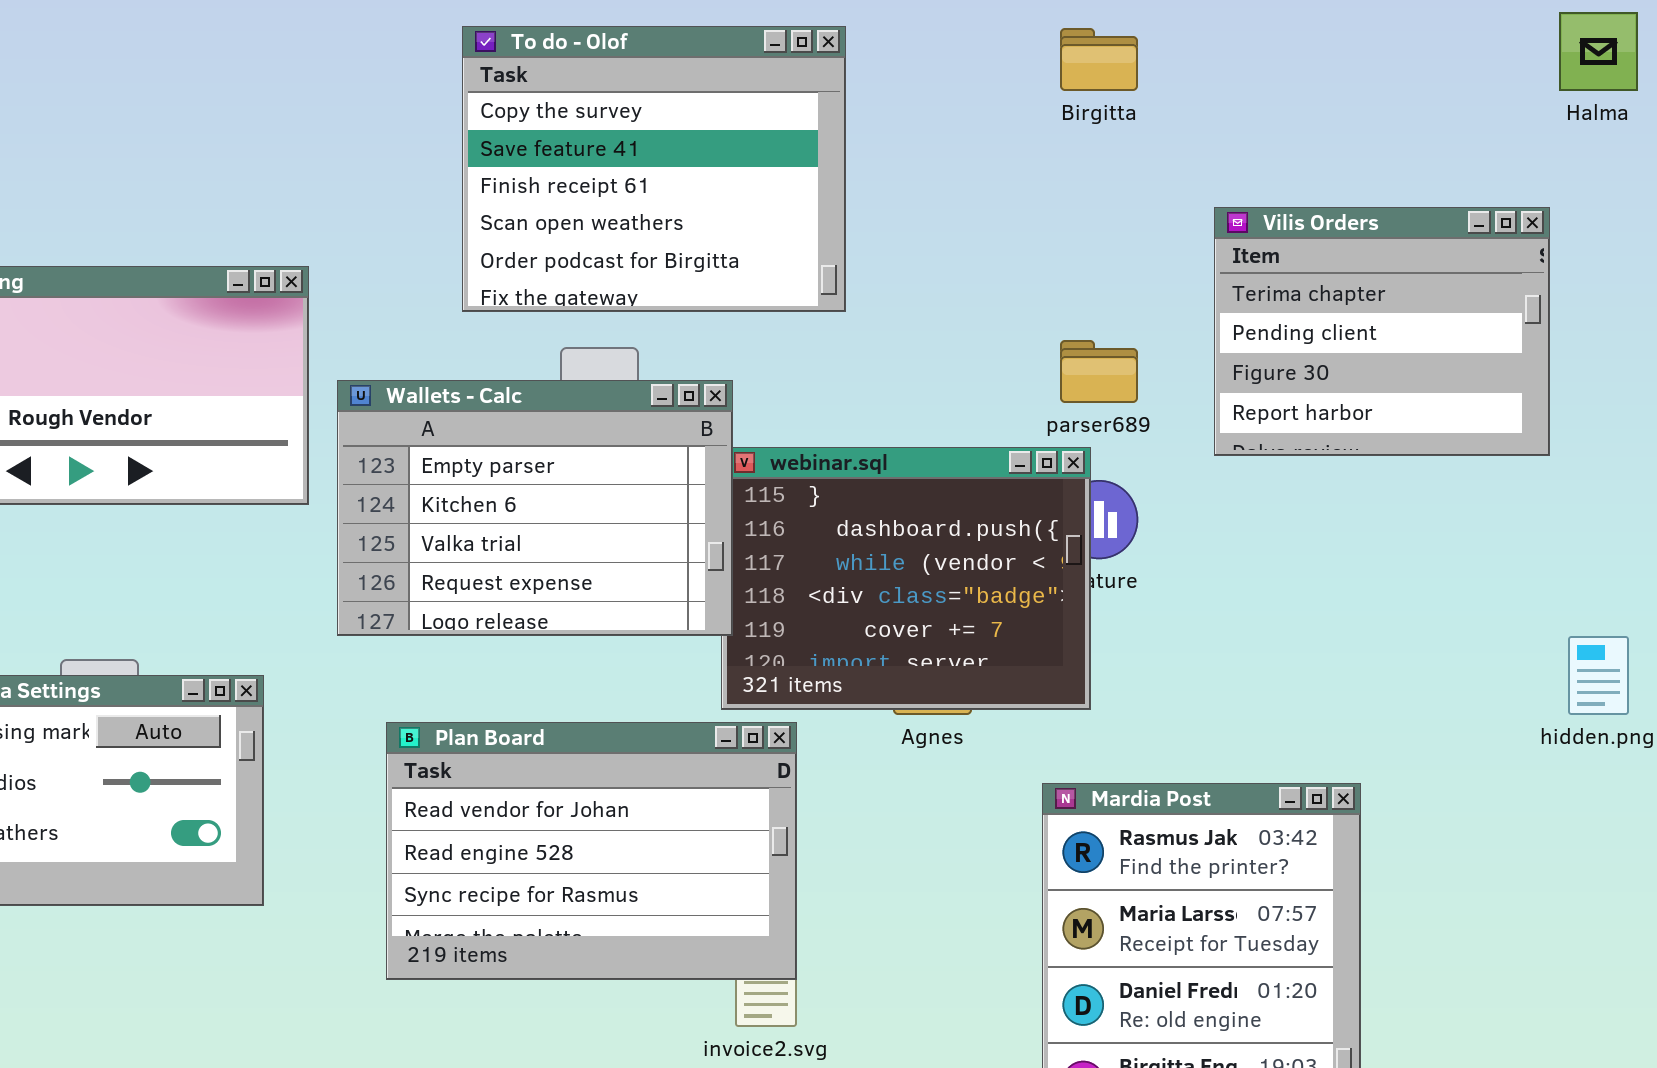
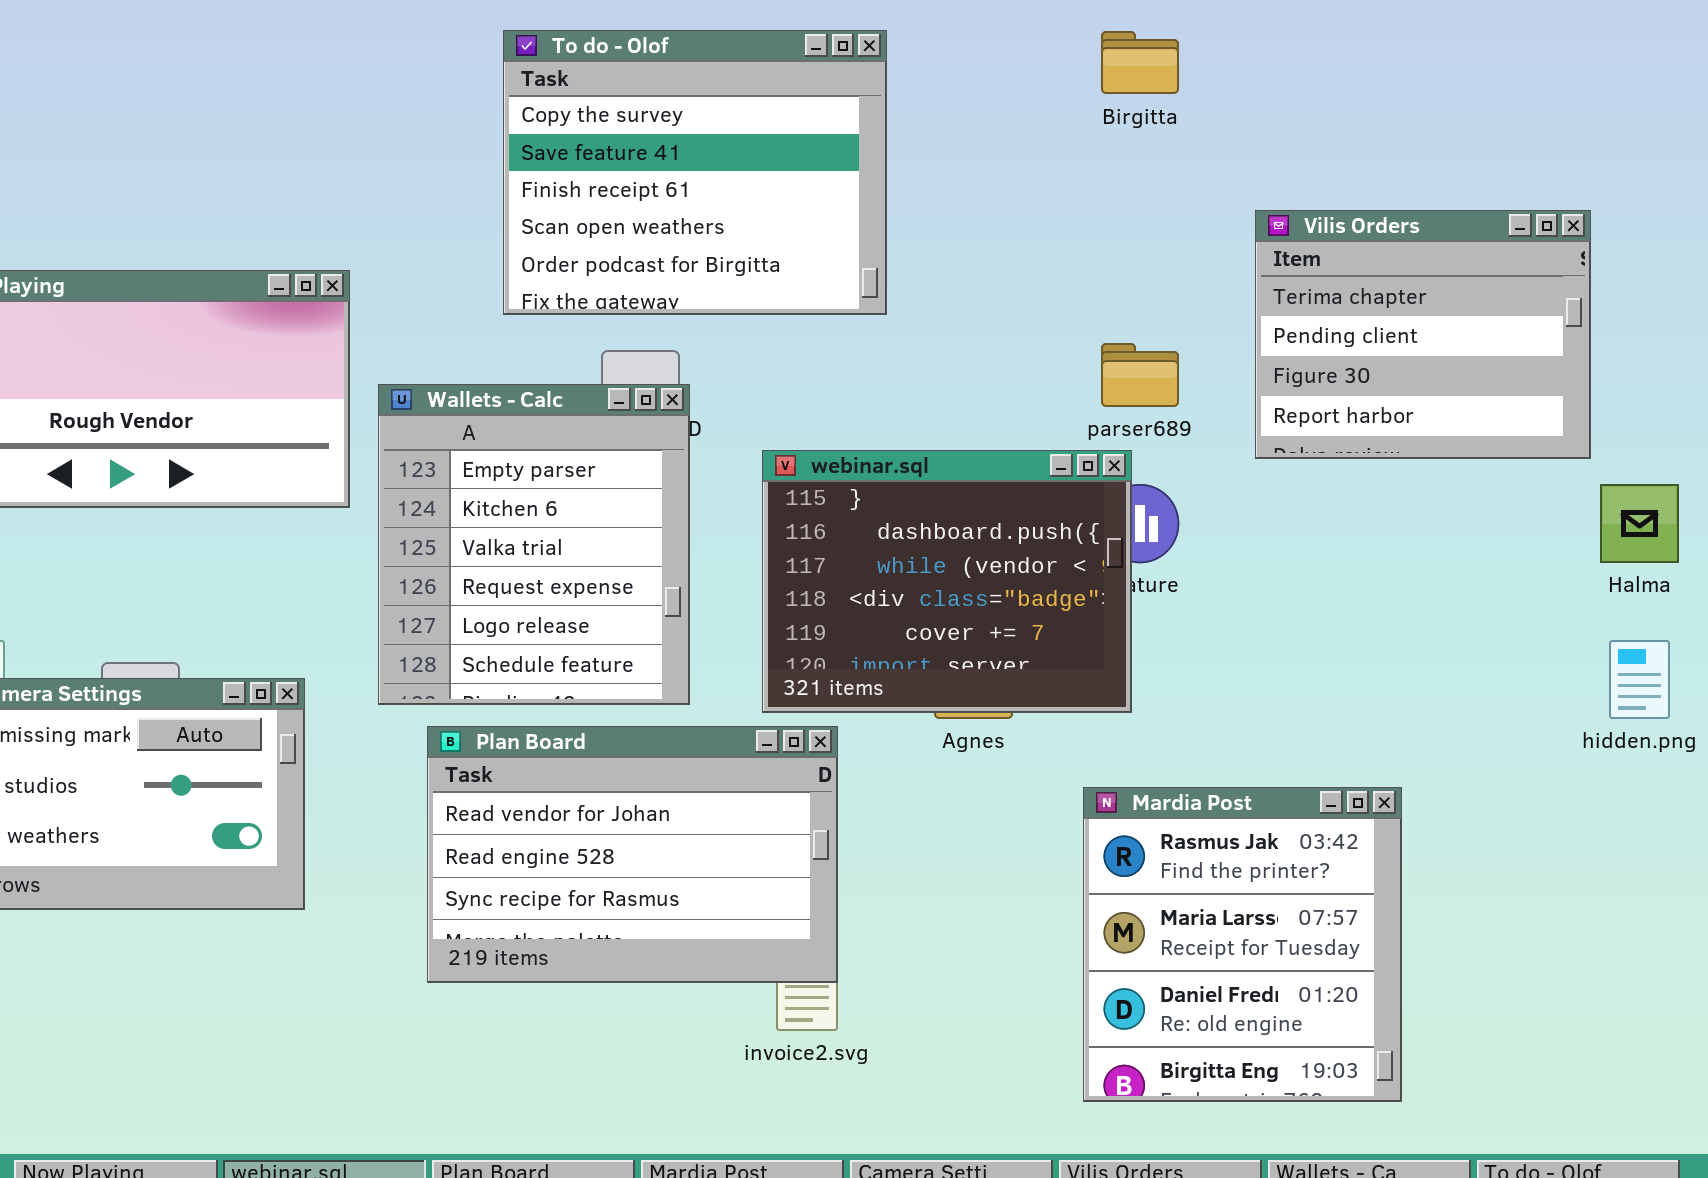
Halma: [1559,12,1638,91] -> [1600,484,1679,563], moved
Wallets - Calc: [337,380,733,636] -> [378,384,690,705], resized

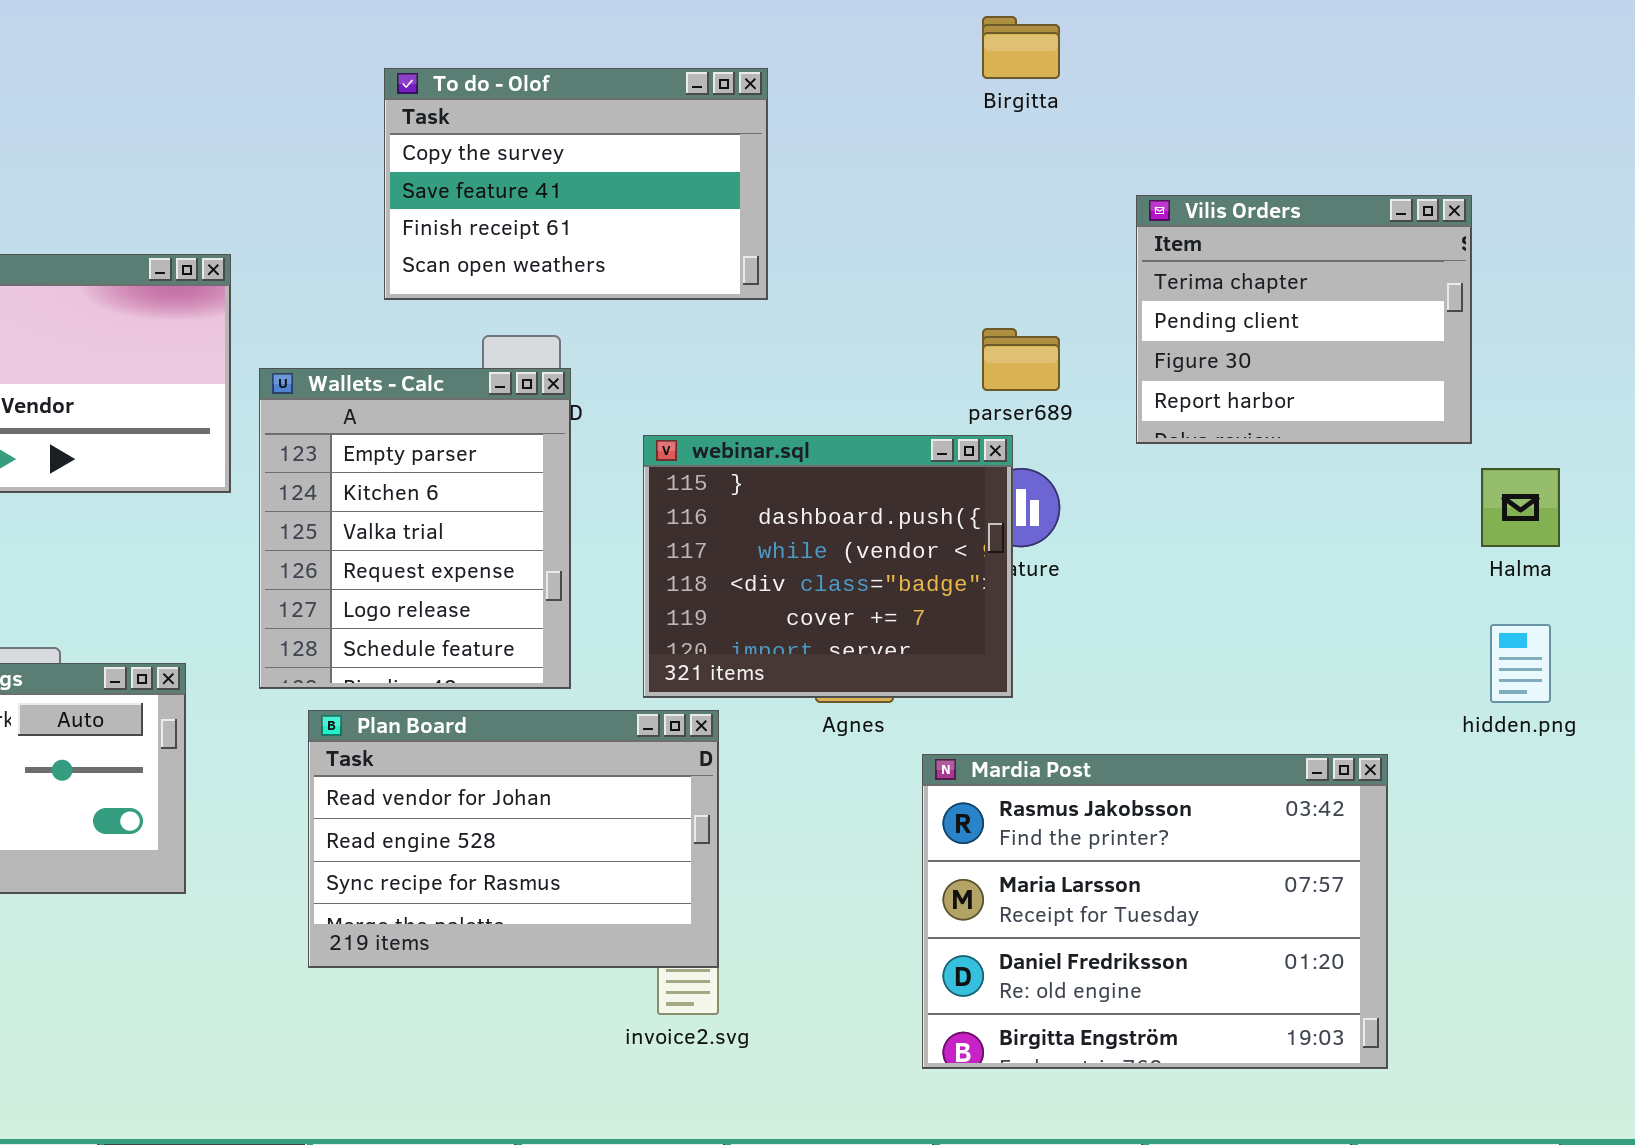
To do - Olof: [503,30,887,315] -> [384,68,768,300], resized
Mardia Post: [1083,787,1402,1102] -> [922,754,1388,1069], moved, resized

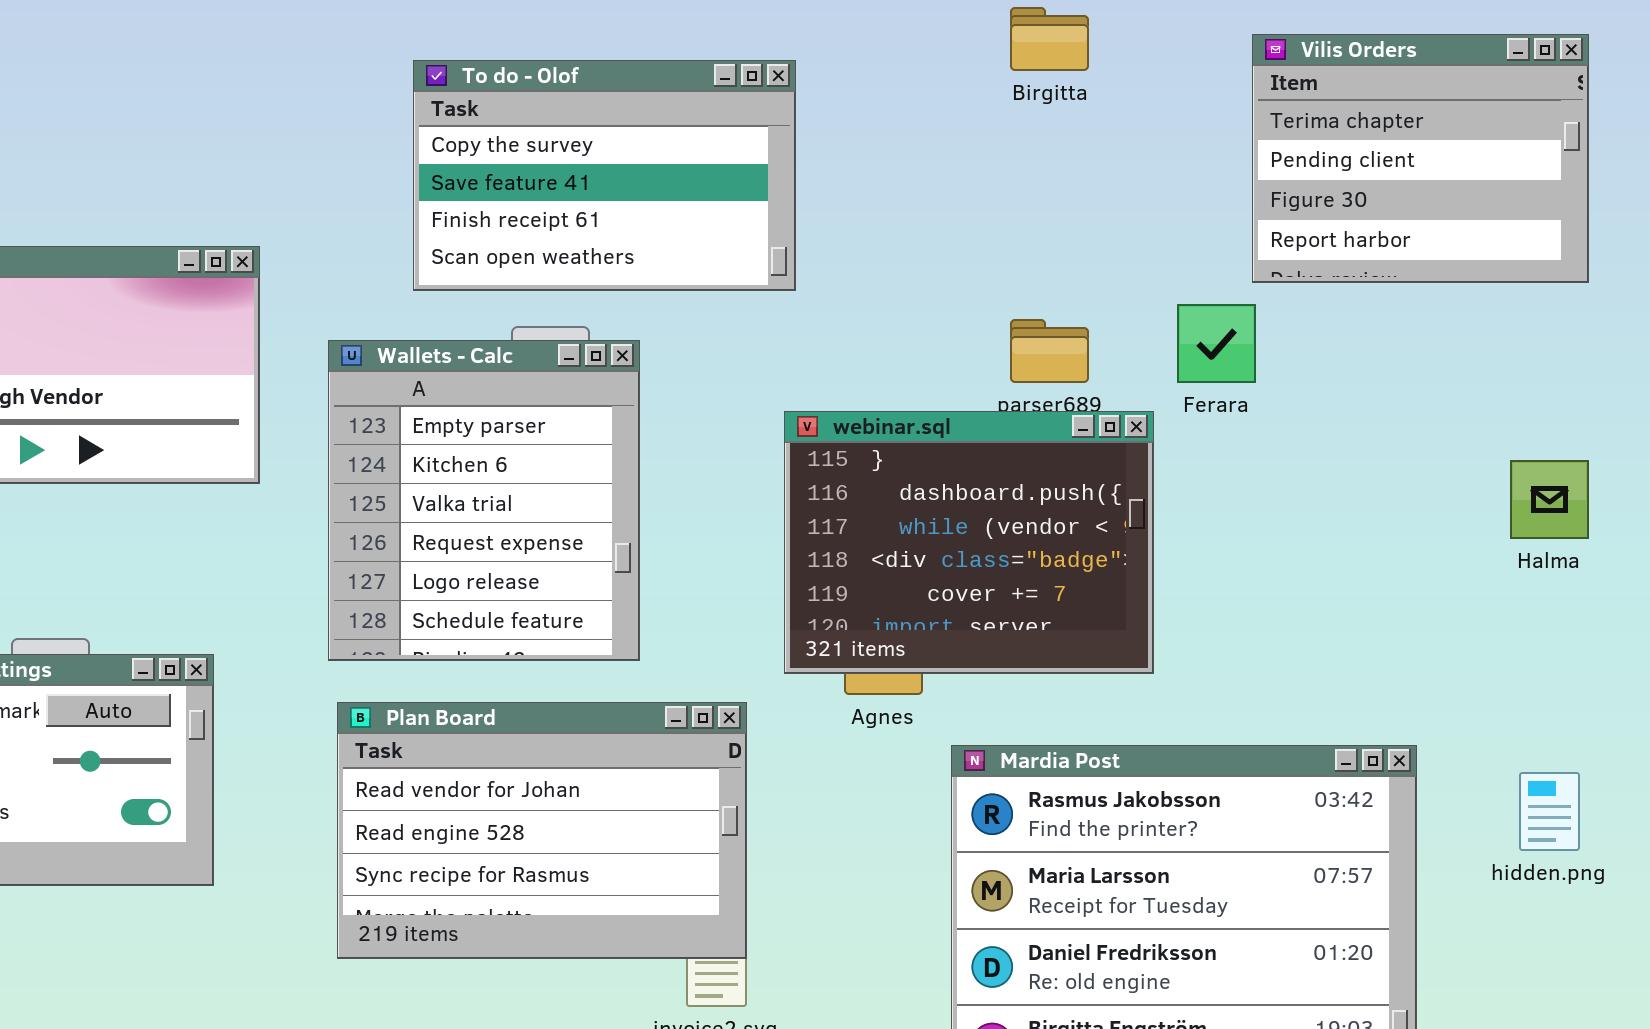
Vilis Orders: [1136,195,1472,444] -> [1252,34,1589,283], moved
Wallets - Calc: [259,368,571,689] -> [328,340,640,661], moved
webinar.sql: [643,435,1013,698] -> [784,411,1154,674], moved
hidden.png: [1490,624,1551,703] -> [1519,772,1580,851], moved

